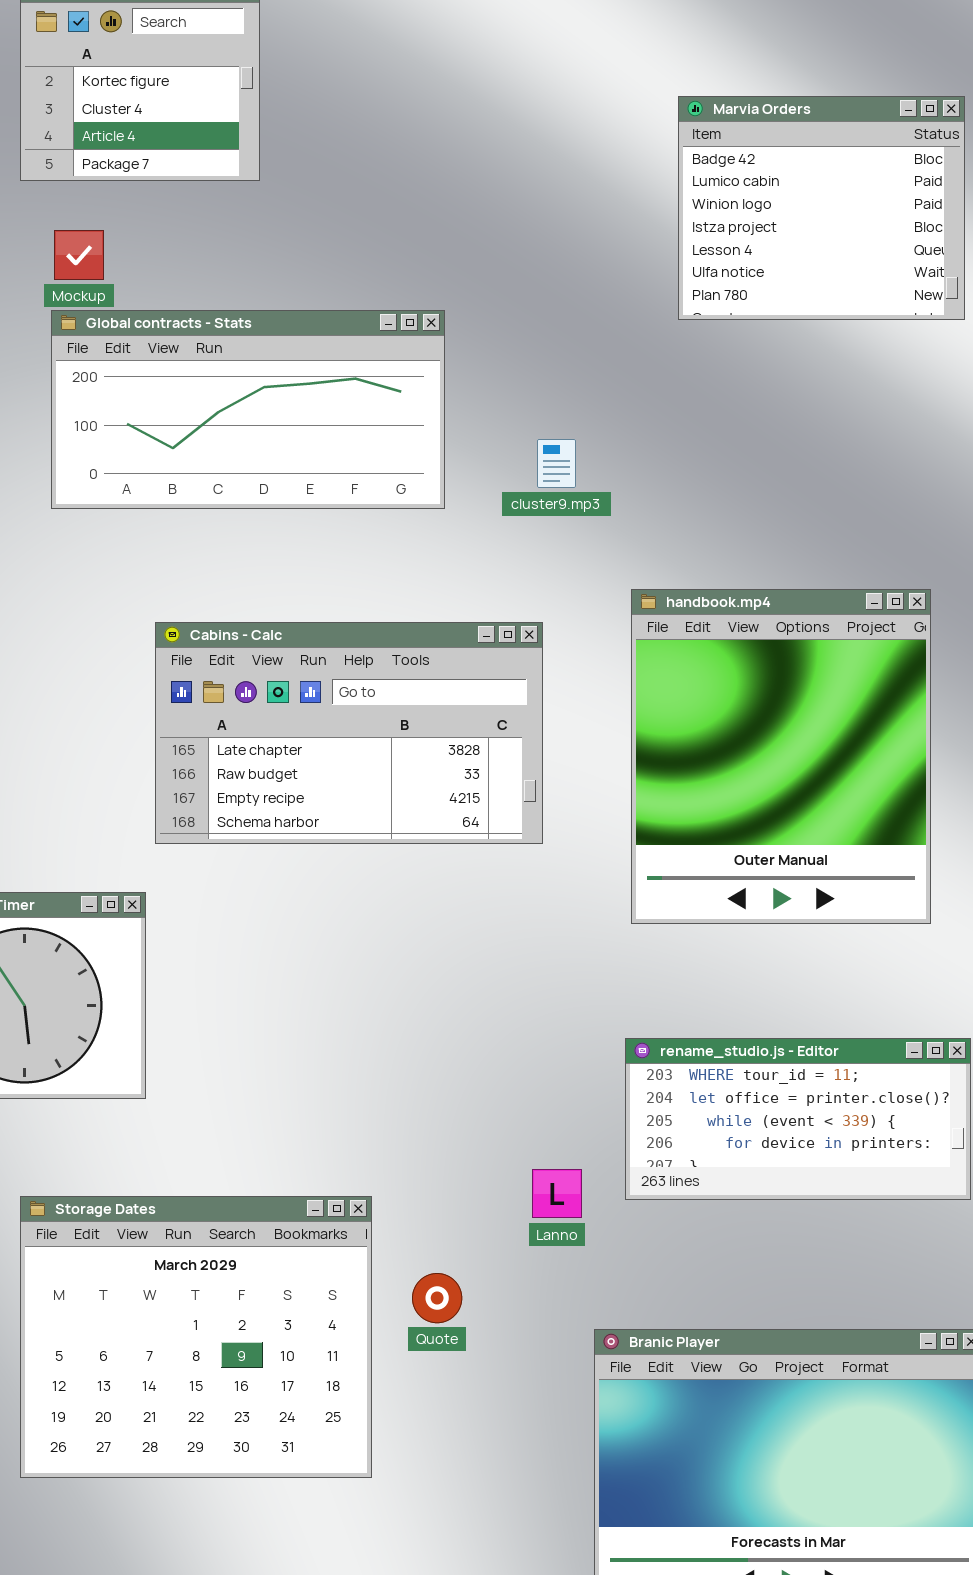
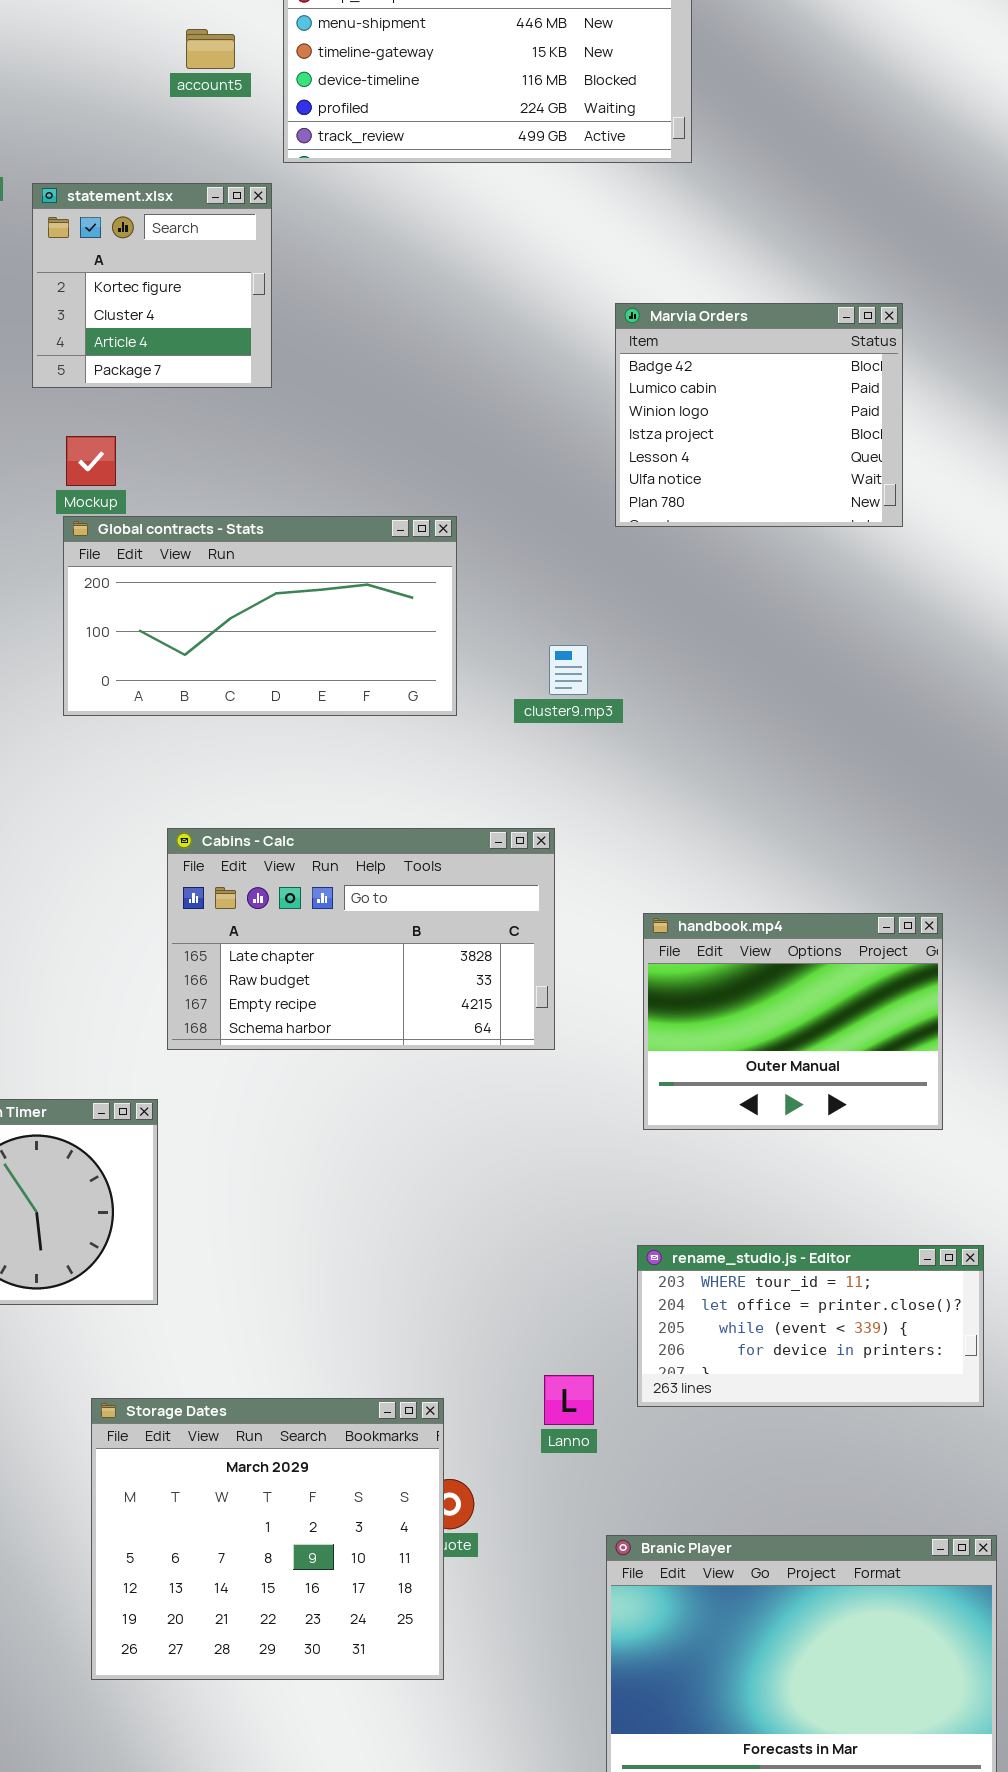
Marvia Orders: [678,96,965,320] -> [615,303,903,527], moved
handbook.mp4: [631,589,931,924] -> [643,913,943,1130], resized
Storage Dates: [20,1196,372,1478] -> [91,1398,444,1680], moved

